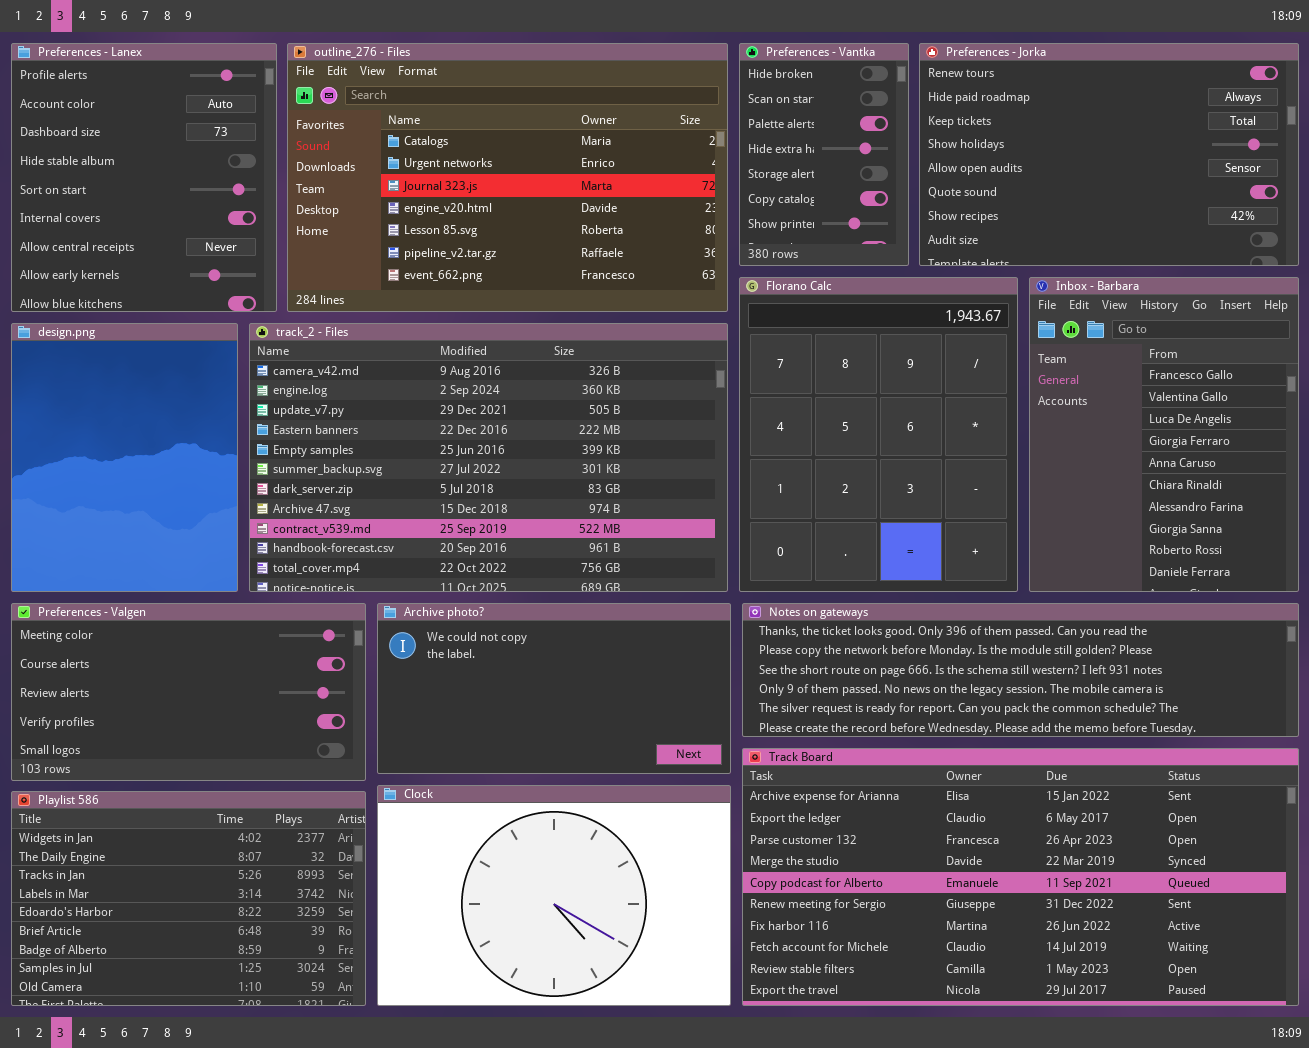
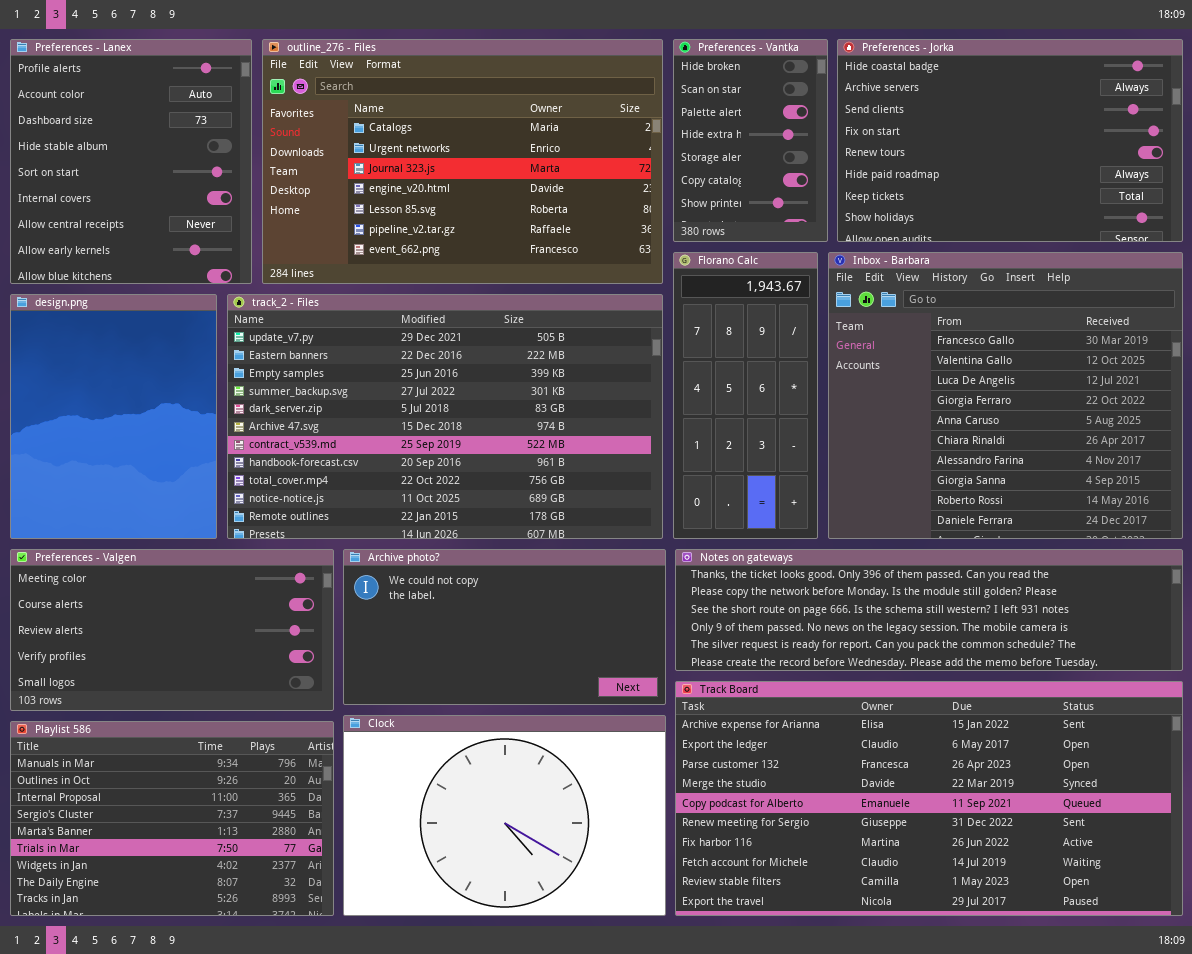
Preferences - Jorka: [919,43,1299,266] -> [837,39,1183,242], scrolled up 4 rows
Florano Calc: [739,277,1018,592] -> [673,252,818,539], resized
Inbox - Barbara: [1029,277,1299,592] -> [828,252,1183,539], resized
track_2 - Files: [249,323,728,592] -> [227,294,663,539], scrolled down 2 rows
Playlist 586: [11,791,366,1006] -> [10,721,334,916], scrolled up 6 rows

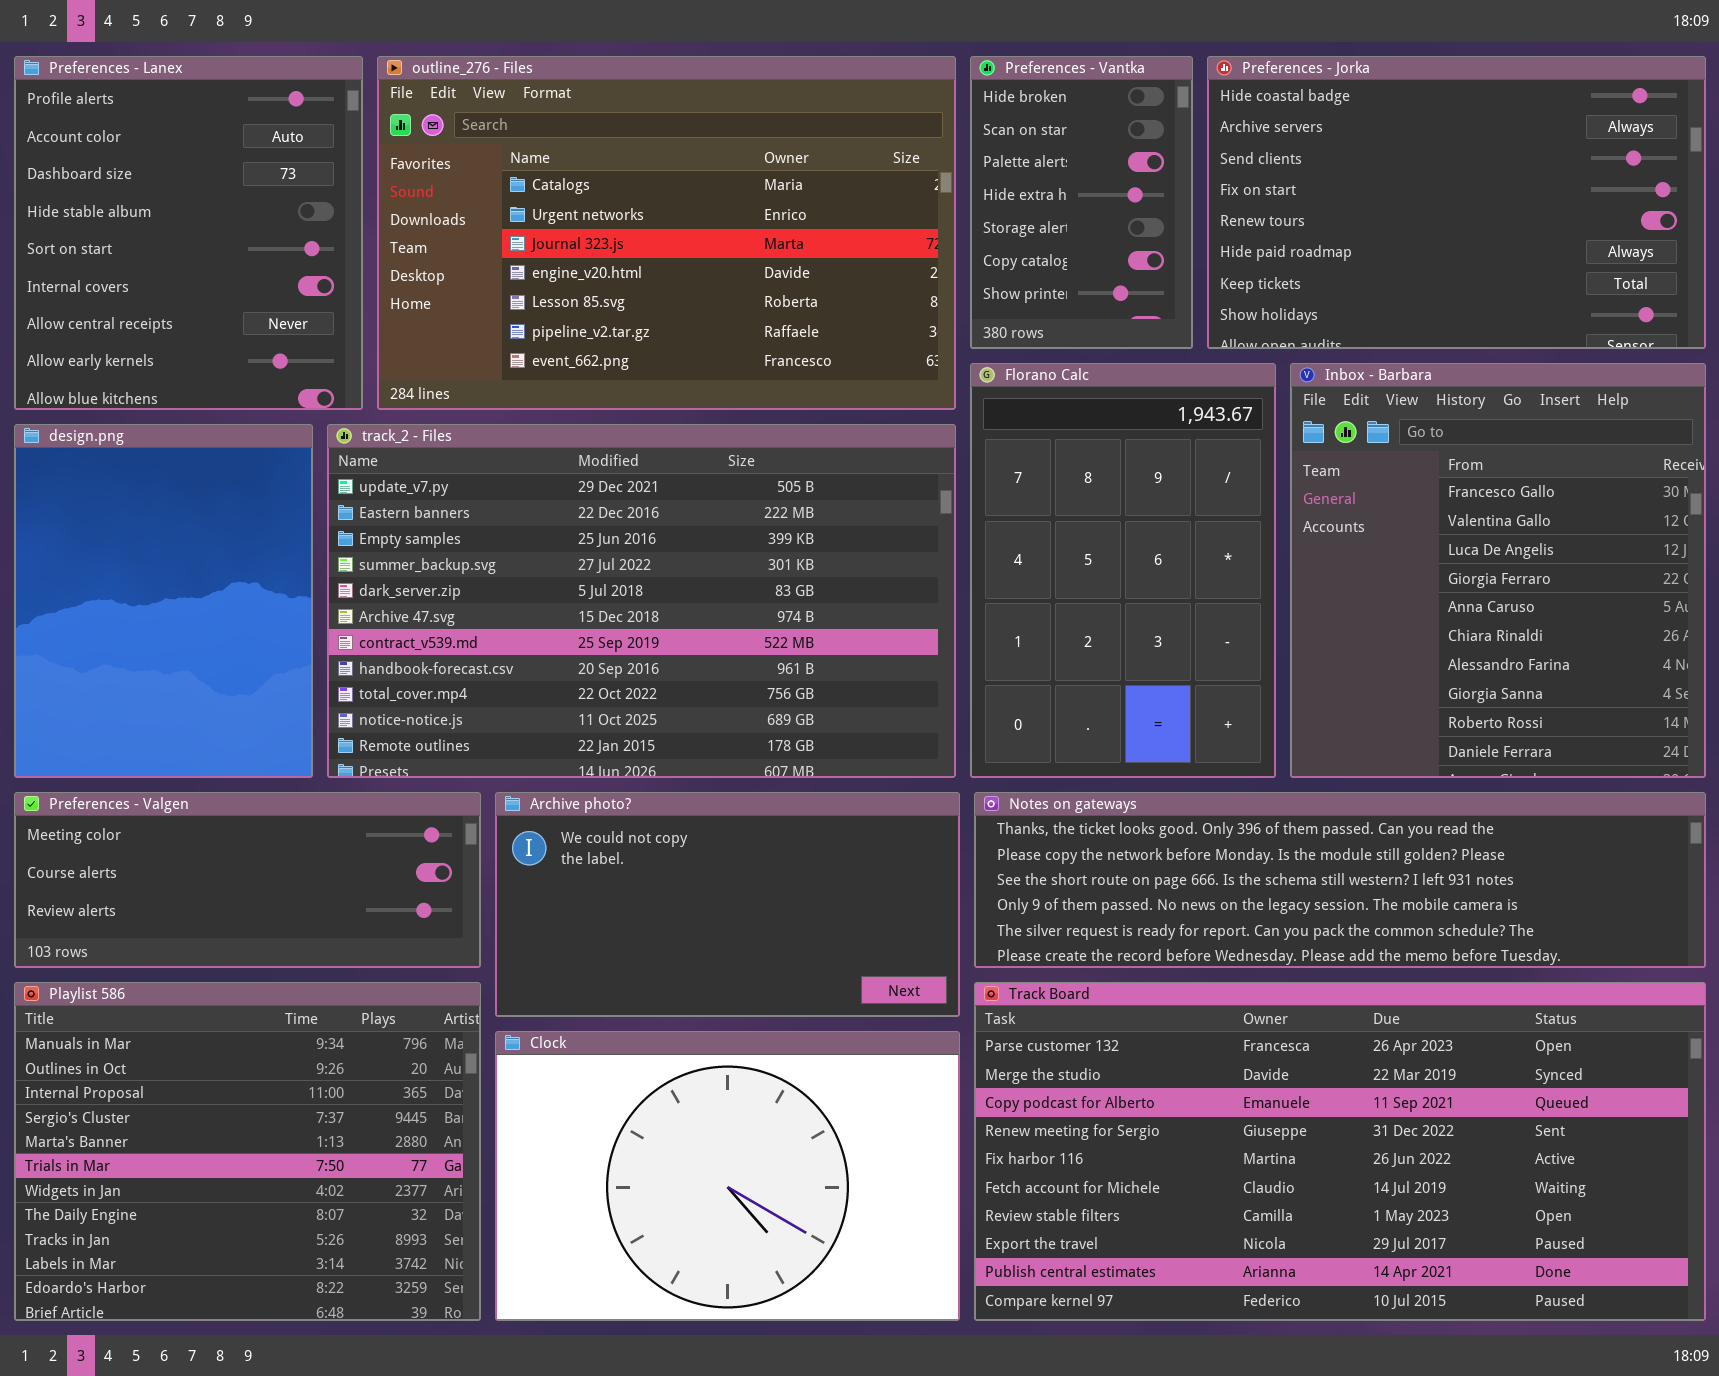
Florano Calc: [673,252,818,539] -> [970,363,1276,778], resized
Inbox - Barbara: [828,252,1183,539] -> [1290,363,1706,778], resized
Preferences - Valgen: [10,549,334,711] -> [14,792,481,968], resized
Track Board: [675,681,1183,916] -> [974,982,1706,1321], scrolled down 2 rows
Playlist 586: [10,721,334,916] -> [14,982,481,1321], resized

